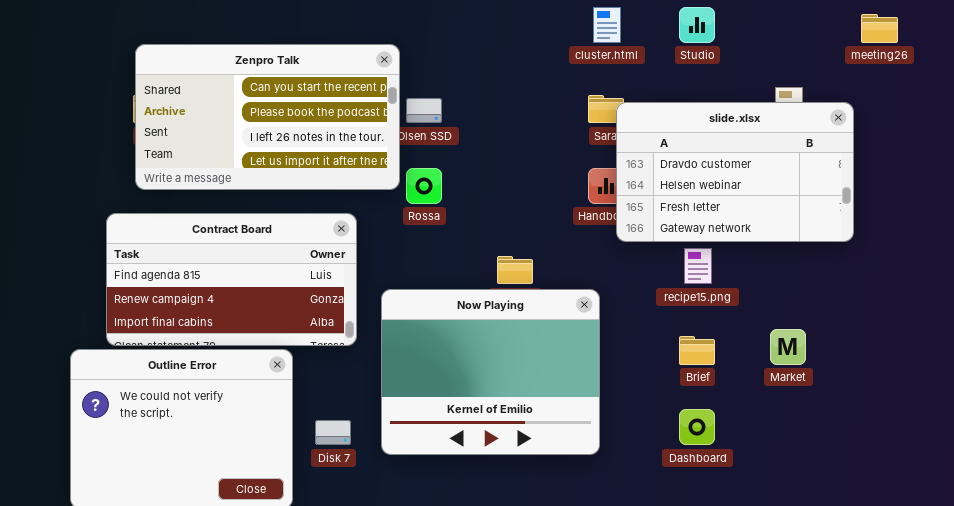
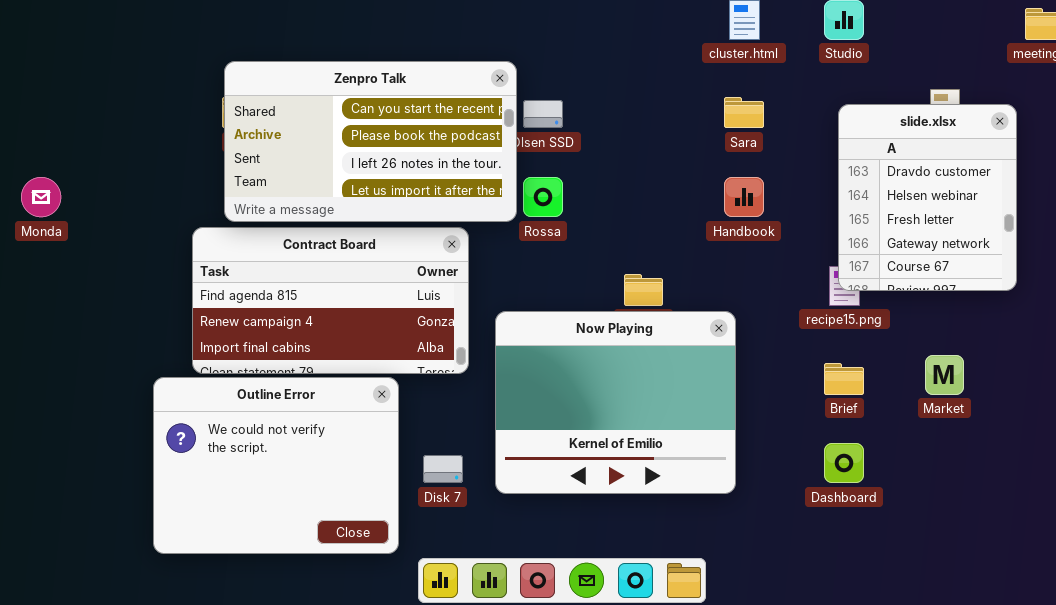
Zenpro Talk: [135,44,400,190] -> [224,61,517,222], moved
slide.xlsx: [616,102,854,242] -> [838,104,1017,291], resized

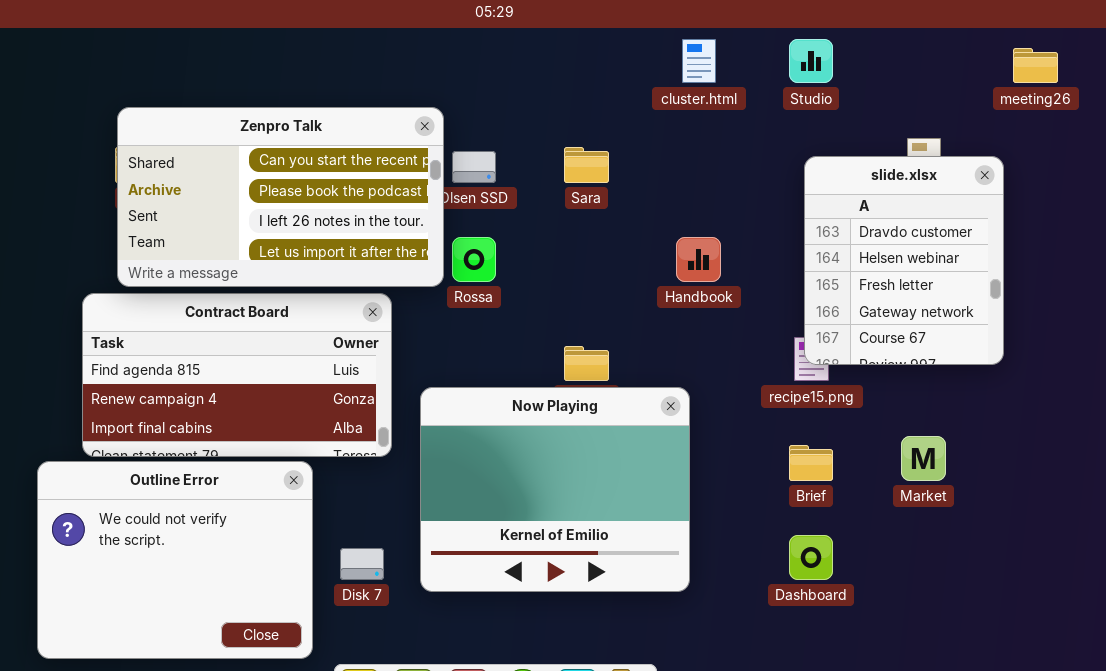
Sara: [724,97,764,128] -> [564,147,609,183], moved

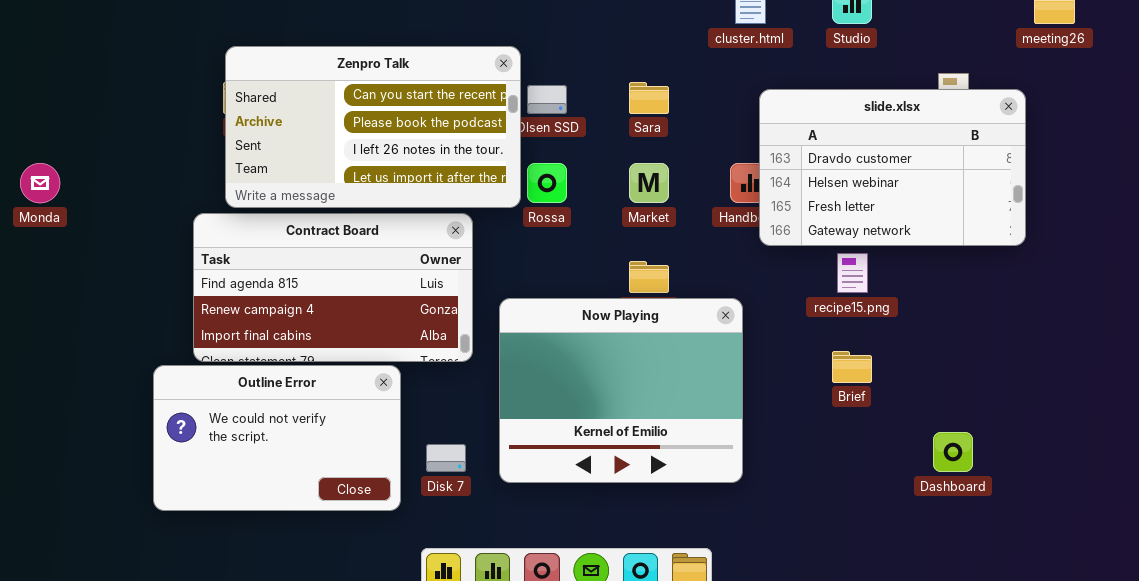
slide.xlsx: [804,156,1004,365] -> [759,89,1026,246], resized
Market: [901,436,946,481] -> [629,163,669,203], moved
Outline Error: [37,461,313,659] -> [153,365,401,511], resized
Dashboard: [789,535,833,580] -> [933,432,973,472], moved

